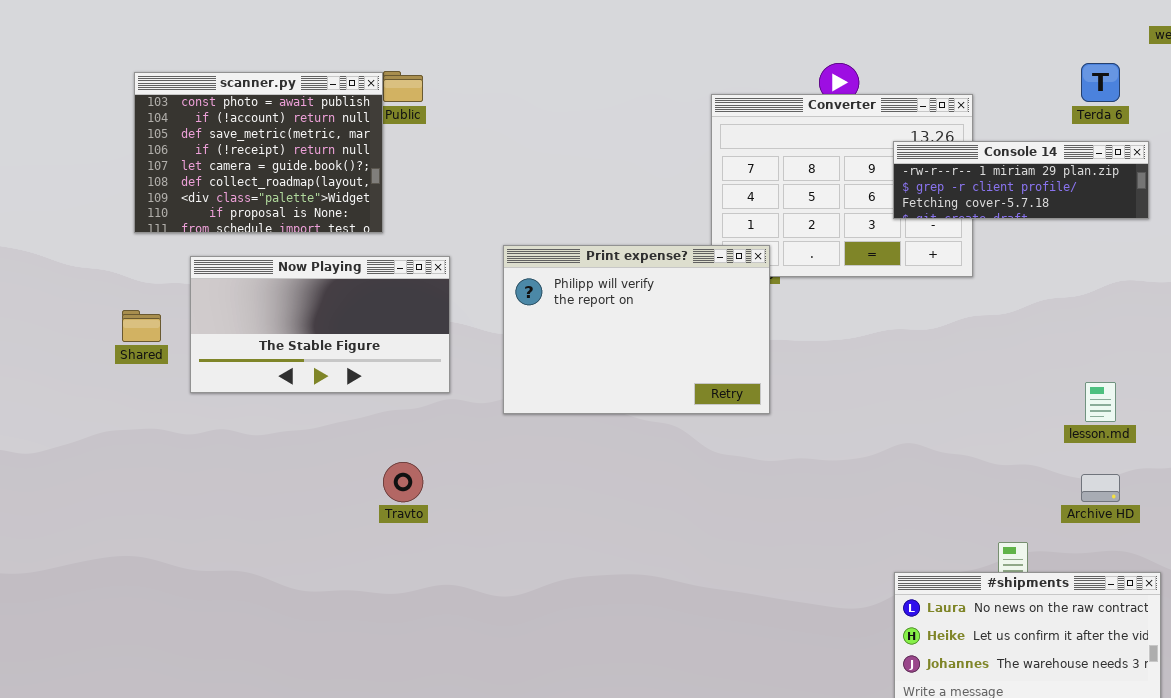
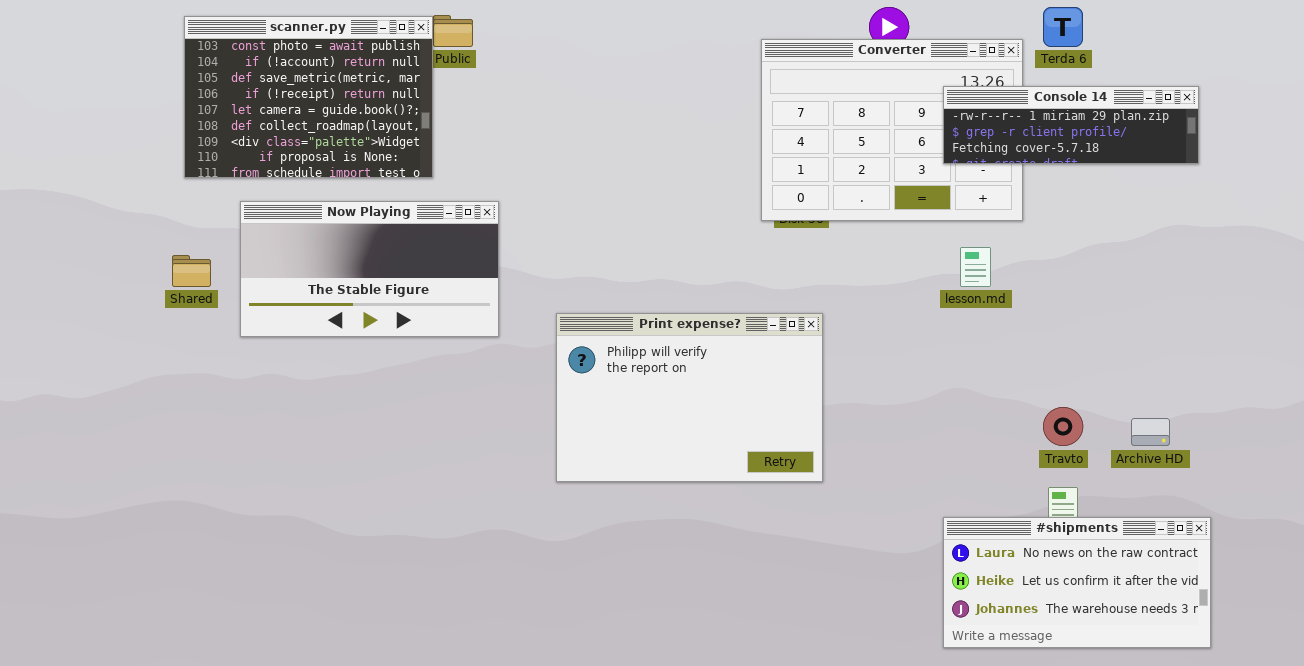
Terda 6: [1081,63,1120,102] -> [1043,7,1083,47], moved
Print expense?: [503,245,770,414] -> [556,313,823,482], moved
lesson.md: [1085,382,1116,422] -> [960,247,991,287], moved
Travto: [383,462,423,502] -> [1043,407,1083,446], moved

